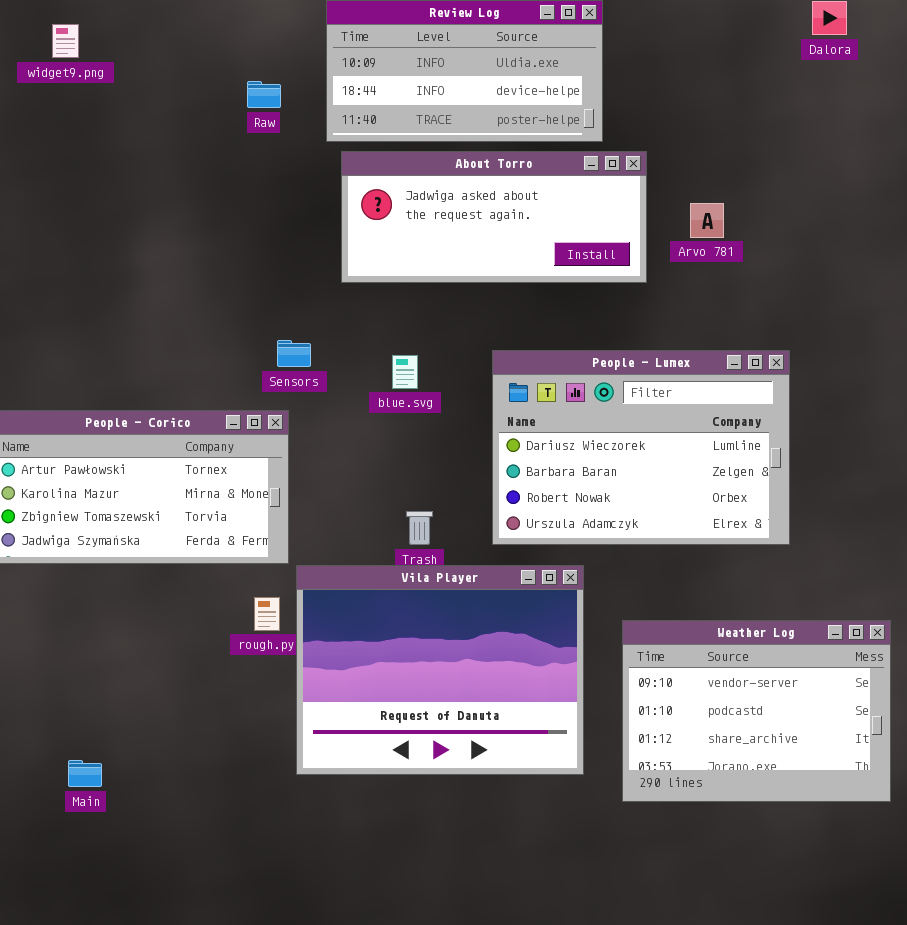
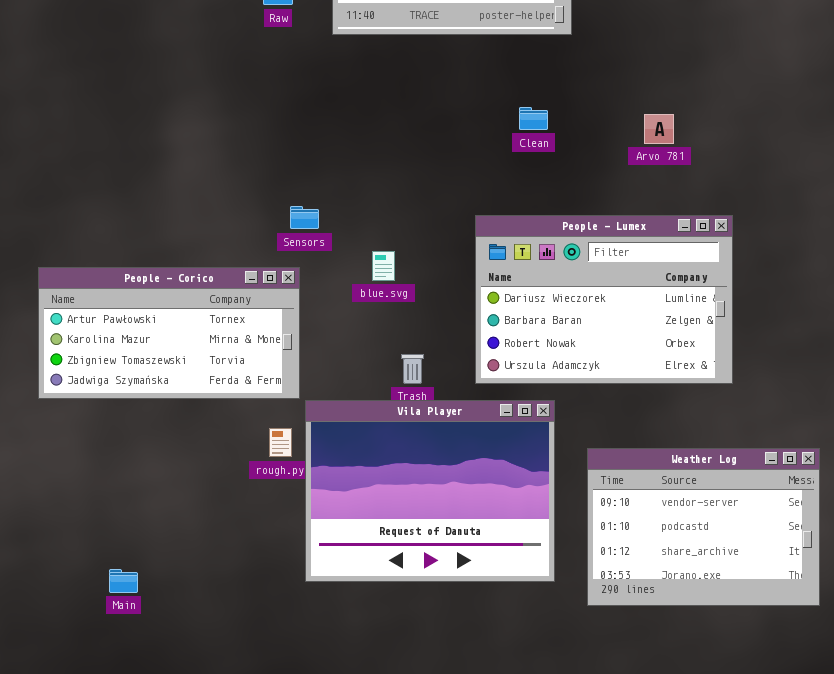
About Torro: [341,151,647,283] -> none, closed
Arvo 781: [690,203,724,238] -> [644,114,674,144], moved
blue.svg: [392,355,418,389] -> [372,251,395,281], moved

